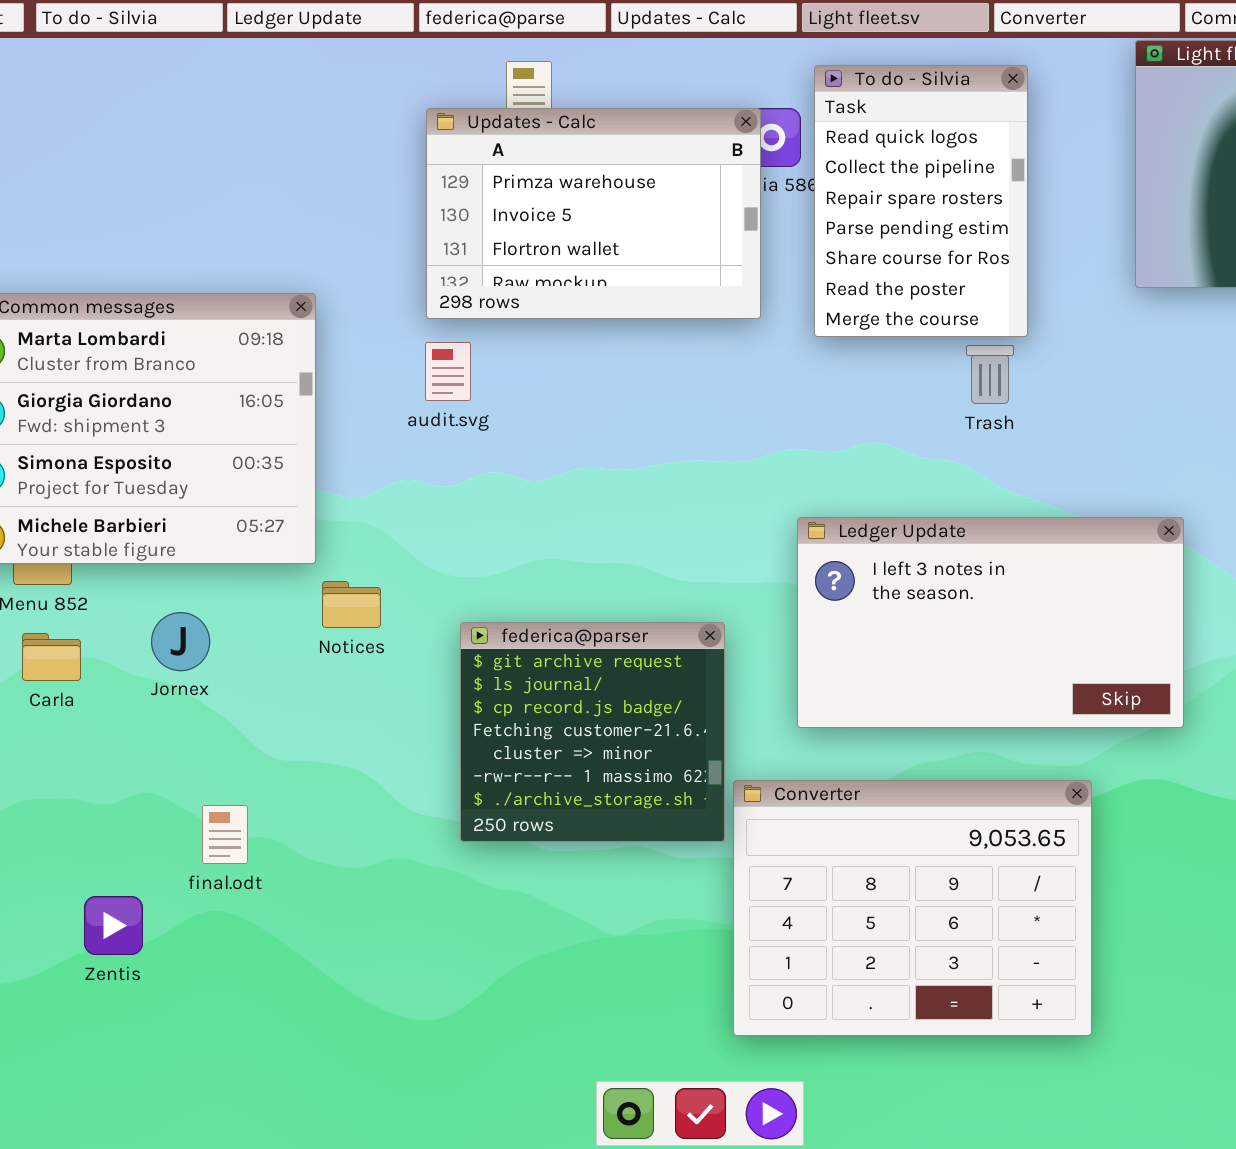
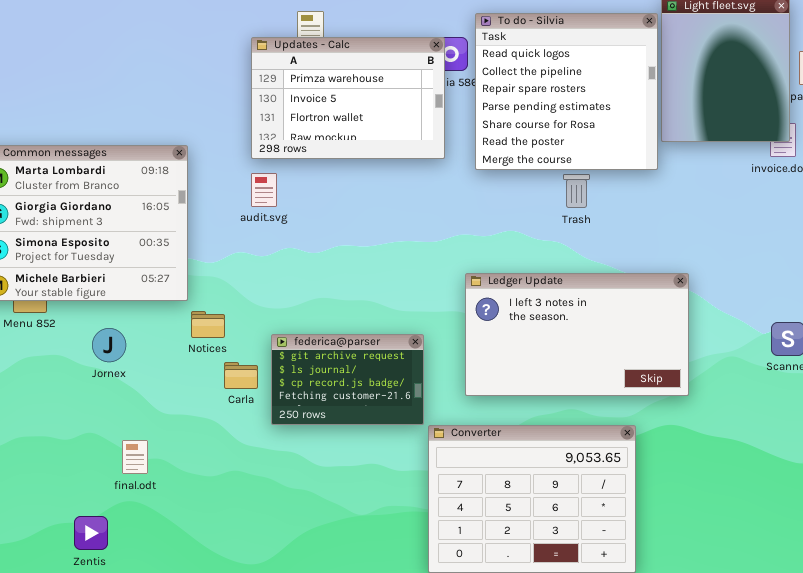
To do - Silvia: [814,65,1028,337] -> [475,13,658,170], resized
federica@parser: [460,622,725,842] -> [271,334,424,425], resized
Carla: [22,633,81,681] -> [224,362,258,389], moved
Zentis: [84,896,143,955] -> [74,516,108,550], moved

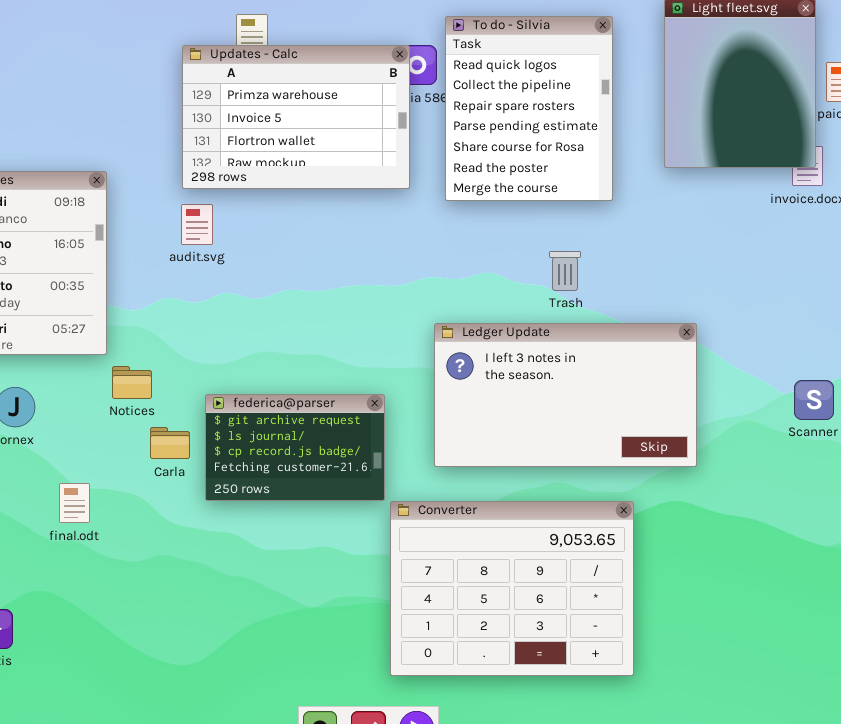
To do - Silvia: [475,13,658,170] -> [445,16,613,201], resized
Trash: [563,174,590,208] -> [549,251,581,291], moved
final.odt: [122,440,148,474] -> [59,483,90,523], moved

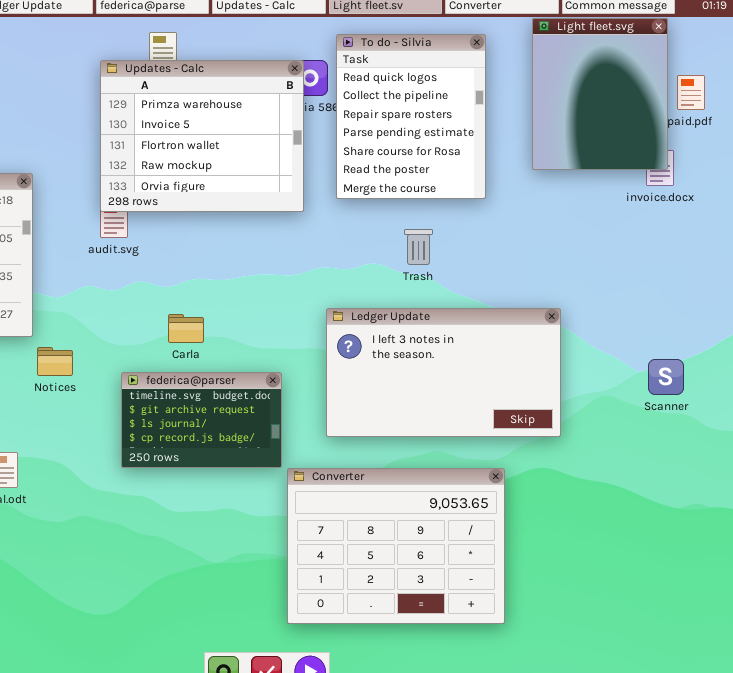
Updates - Calc: [182,45,410,189] -> [100,60,304,212], resized
Trash: [549,251,581,291] -> [404,229,433,265], moved
federica@parser: [205,394,385,501] -> [121,372,282,468], scrolled up 1 row
Carla: [150,427,190,459] -> [168,314,204,343], moved

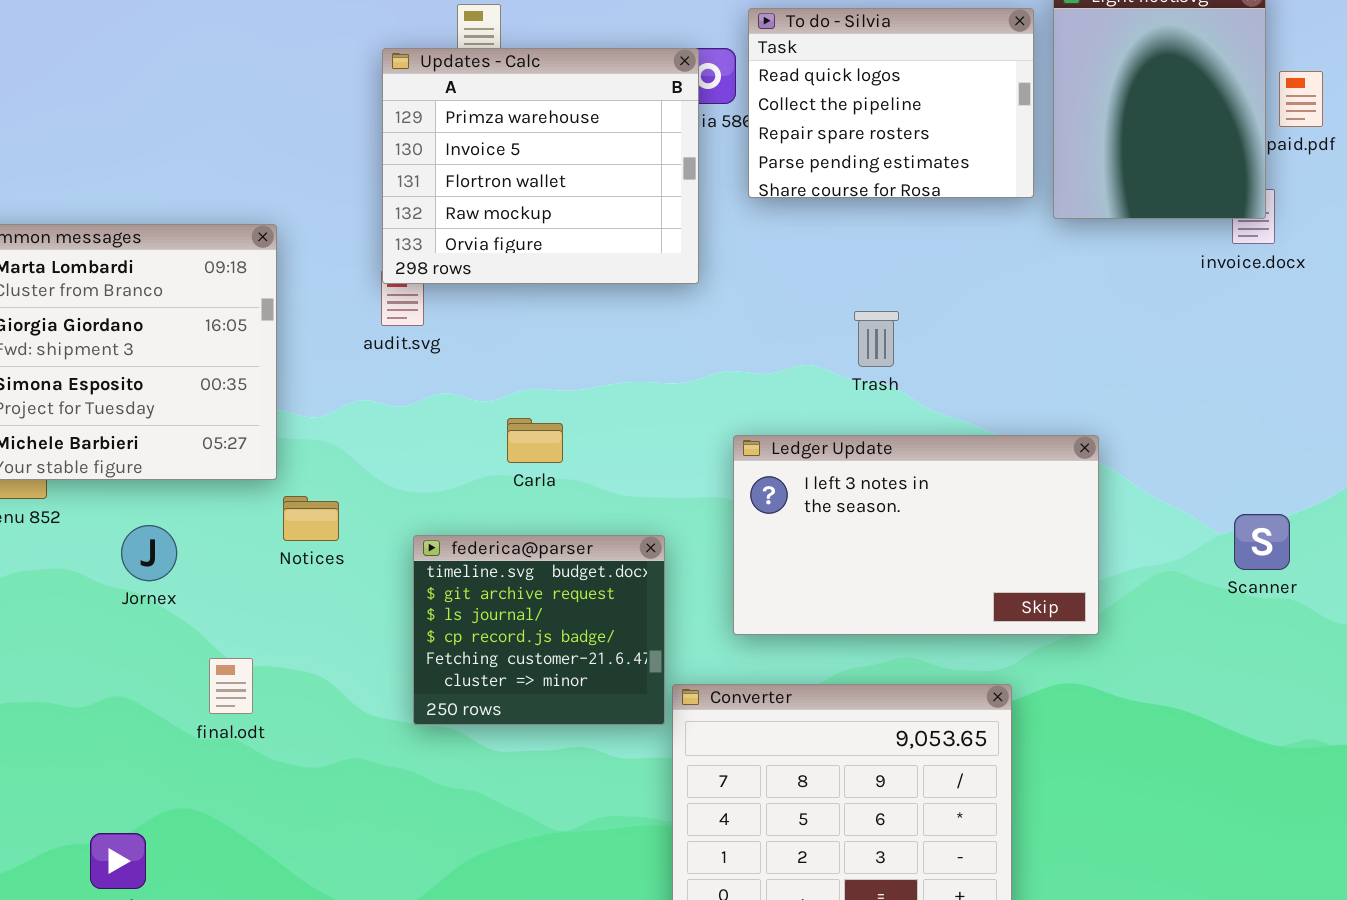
To do - Silvia: [336,34,486,199] -> [748,8,1034,198], resized
Carla: [168,314,204,343] -> [507,418,563,463], moved
federica@parser: [121,372,282,468] -> [413,535,665,725], resized

